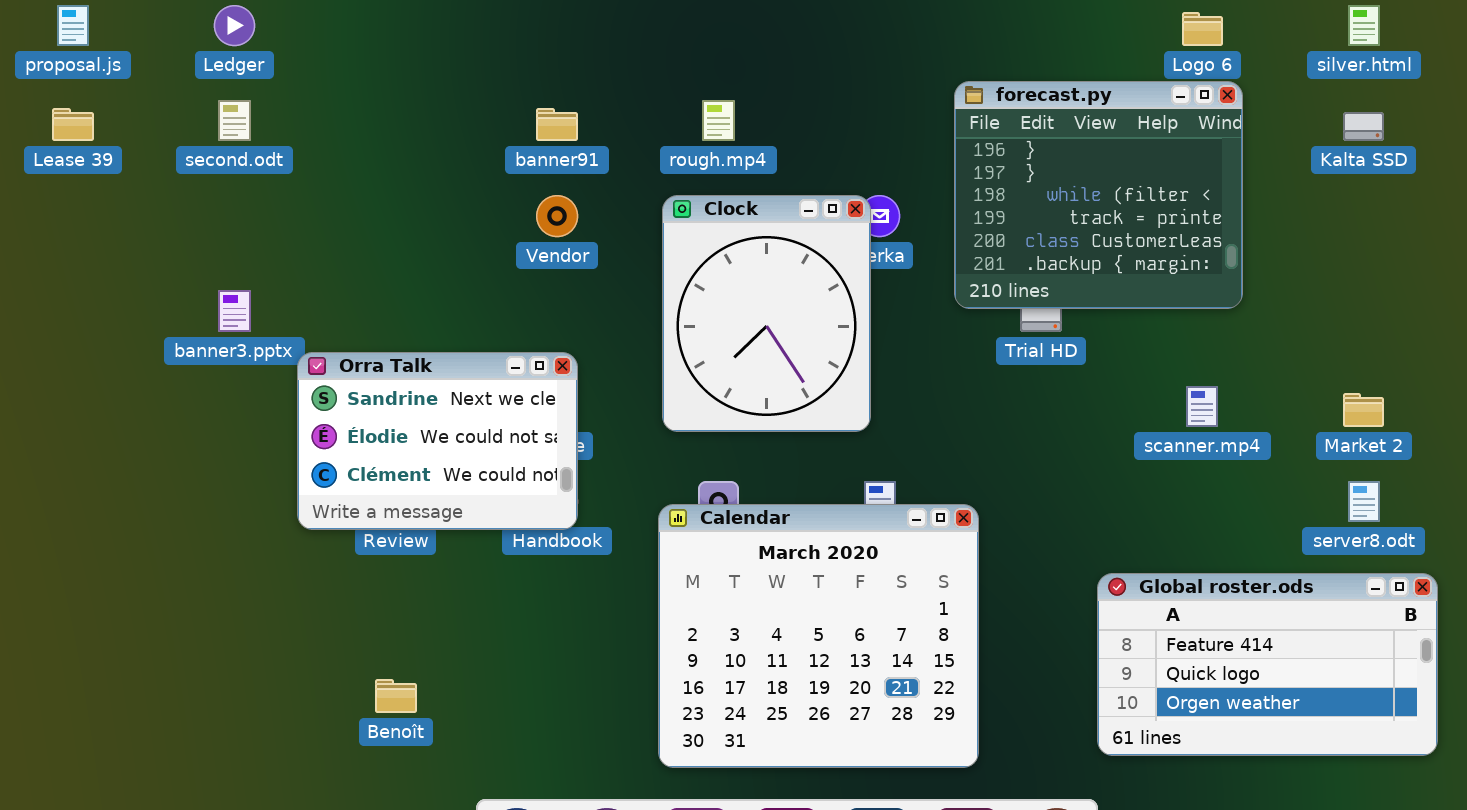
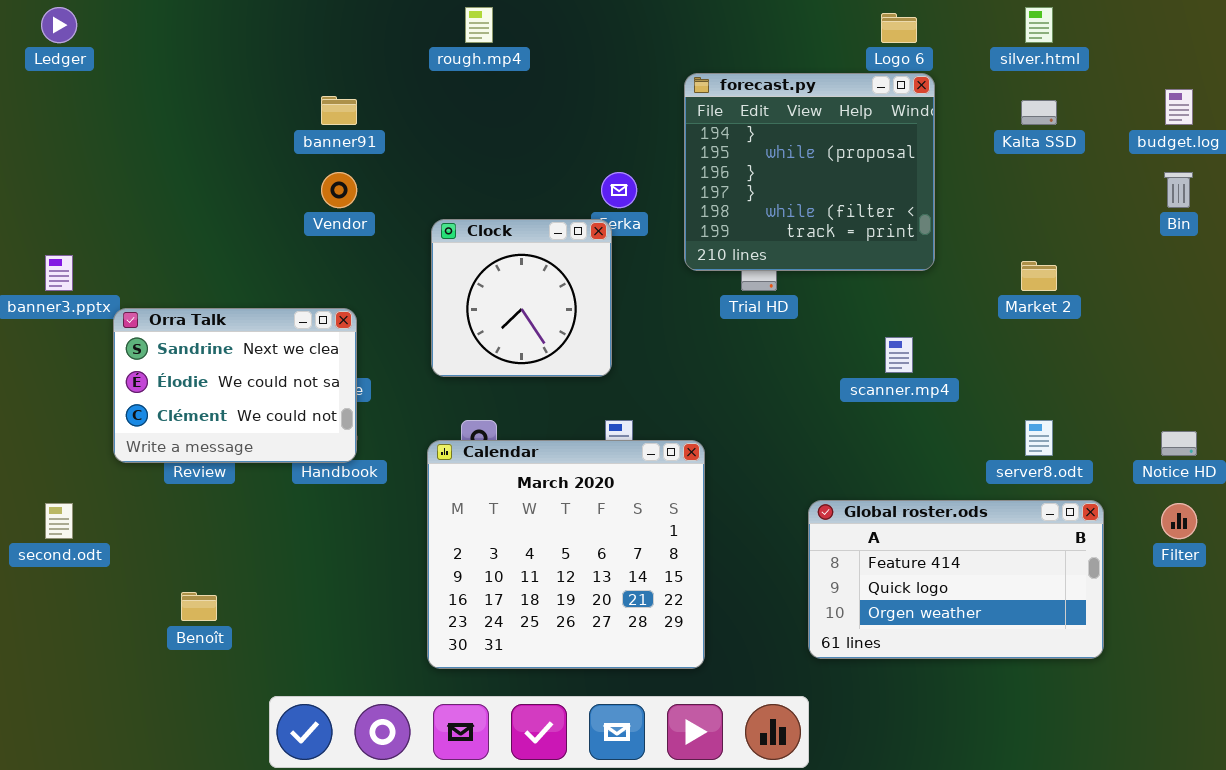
forecast.py: [954,81,1243,309] -> [684,73,935,271], scrolled up 2 rows
second.odt: [218,100,251,141] -> [45,503,73,539], moved
rough.mp4: [702,100,735,141] -> [465,7,493,43], moved
Clock: [662,195,871,432] -> [431,219,612,377], resized
Market 2: [1343,393,1384,427] -> [1021,261,1057,291], moved

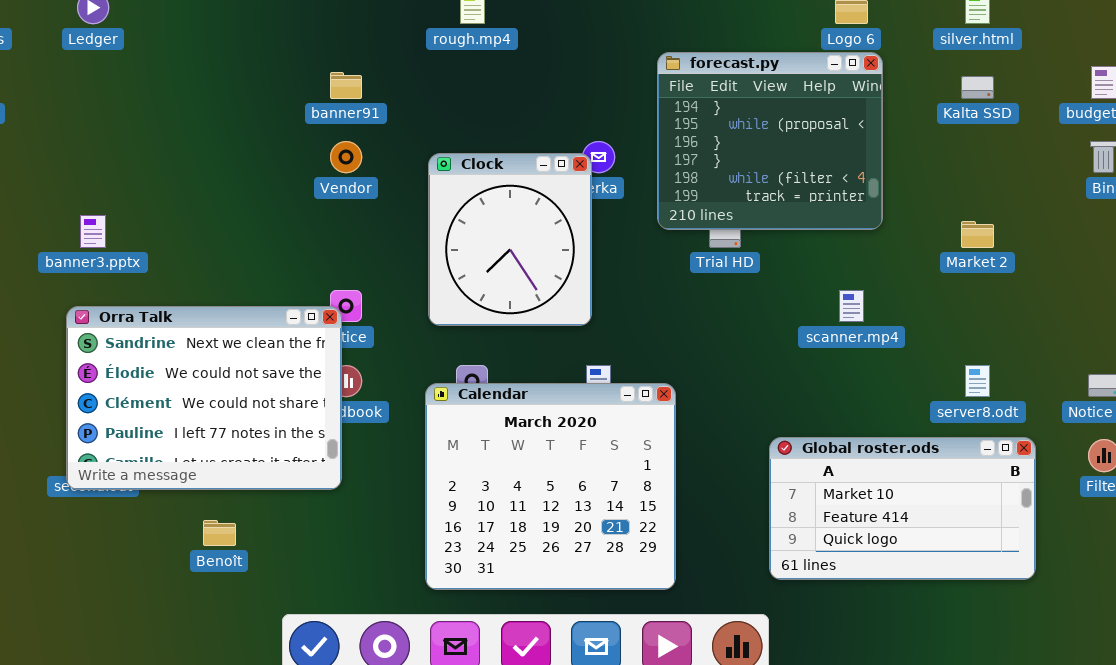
Clock: [431,219,612,377] -> [428,153,592,326], resized
Orra Talk: [113,308,357,463] -> [66,306,342,490], moved, resized
Global roster.ods: [808,500,1104,659] -> [769,437,1036,580], scrolled up 1 row

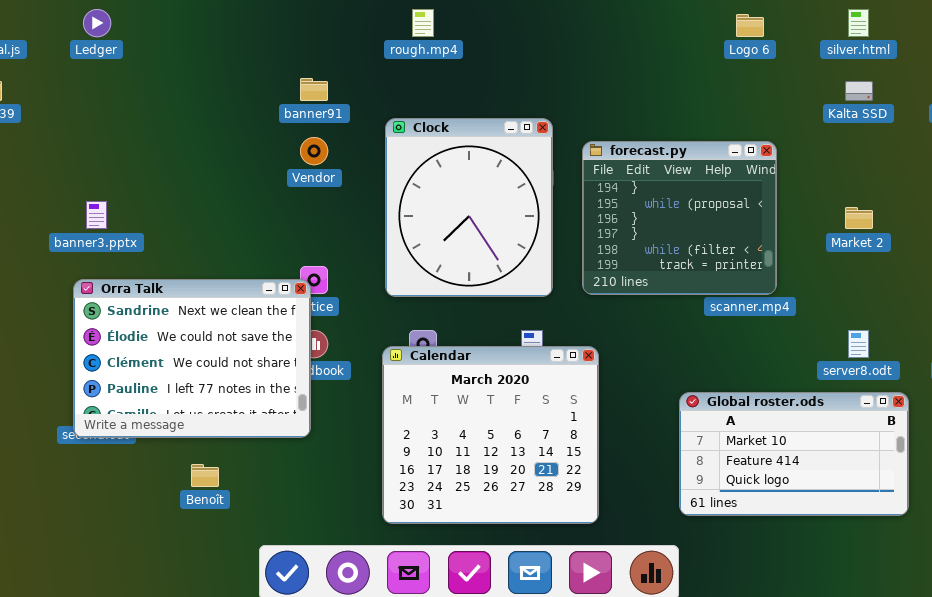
forecast.py: [657,52,883,230] -> [582,141,777,295], moved
Clock: [428,153,592,326] -> [385,118,553,297], resized

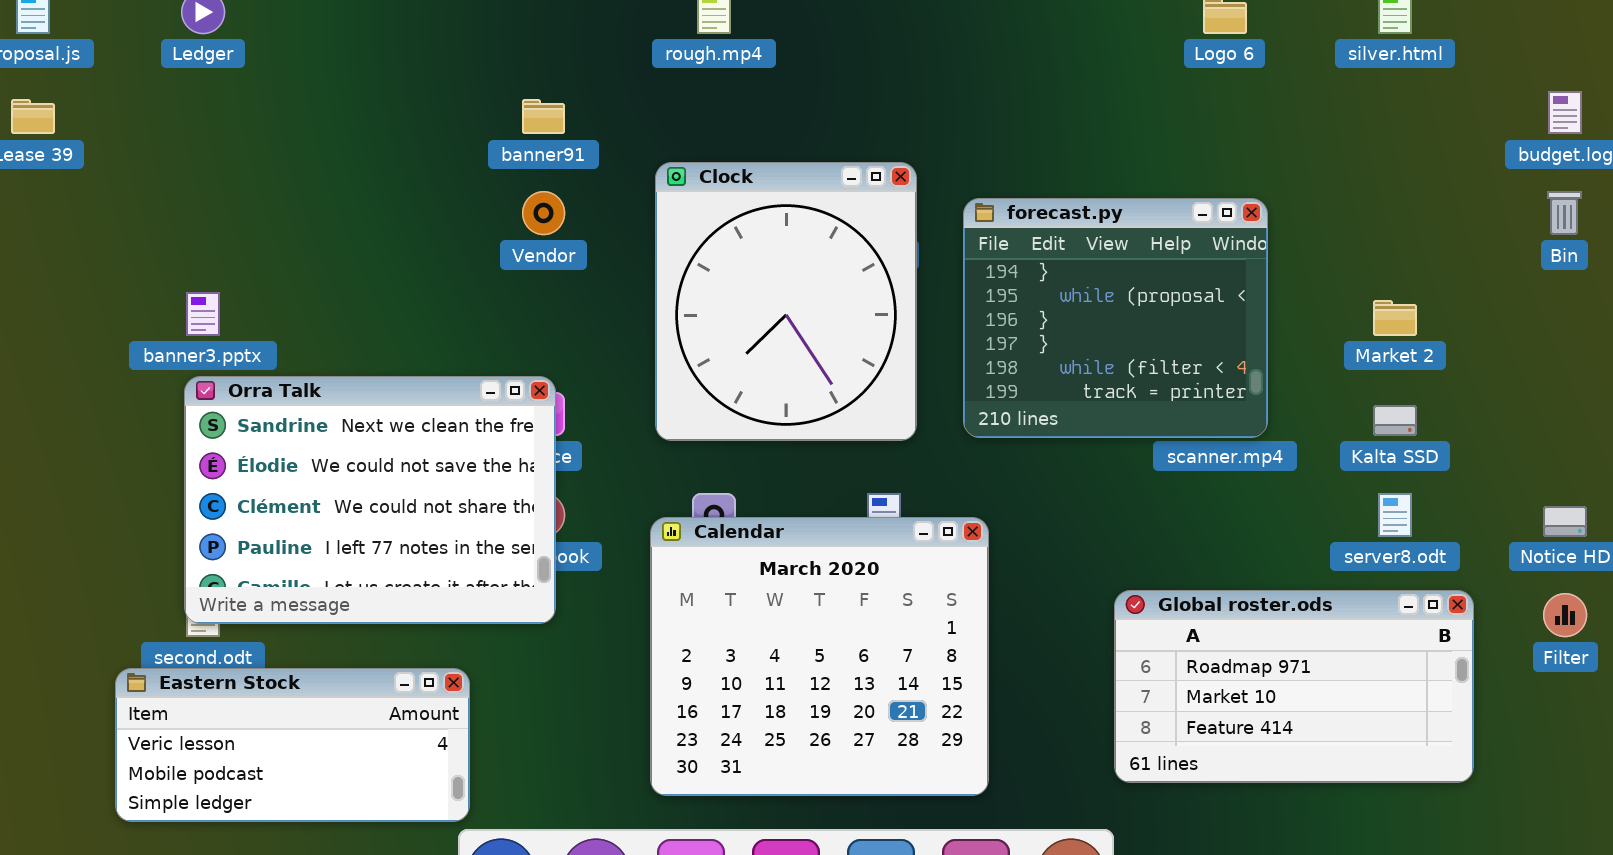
Kalta SSD: [845,81,873,101] -> [1373,405,1417,436], moved
Orra Talk: [73,279,311,438] -> [184,376,556,624], moved
Global roster.ods: [679,392,909,516] -> [1114,590,1474,783], scrolled up 1 row
Eastern Stock: none -> [115,668,470,822], opened

